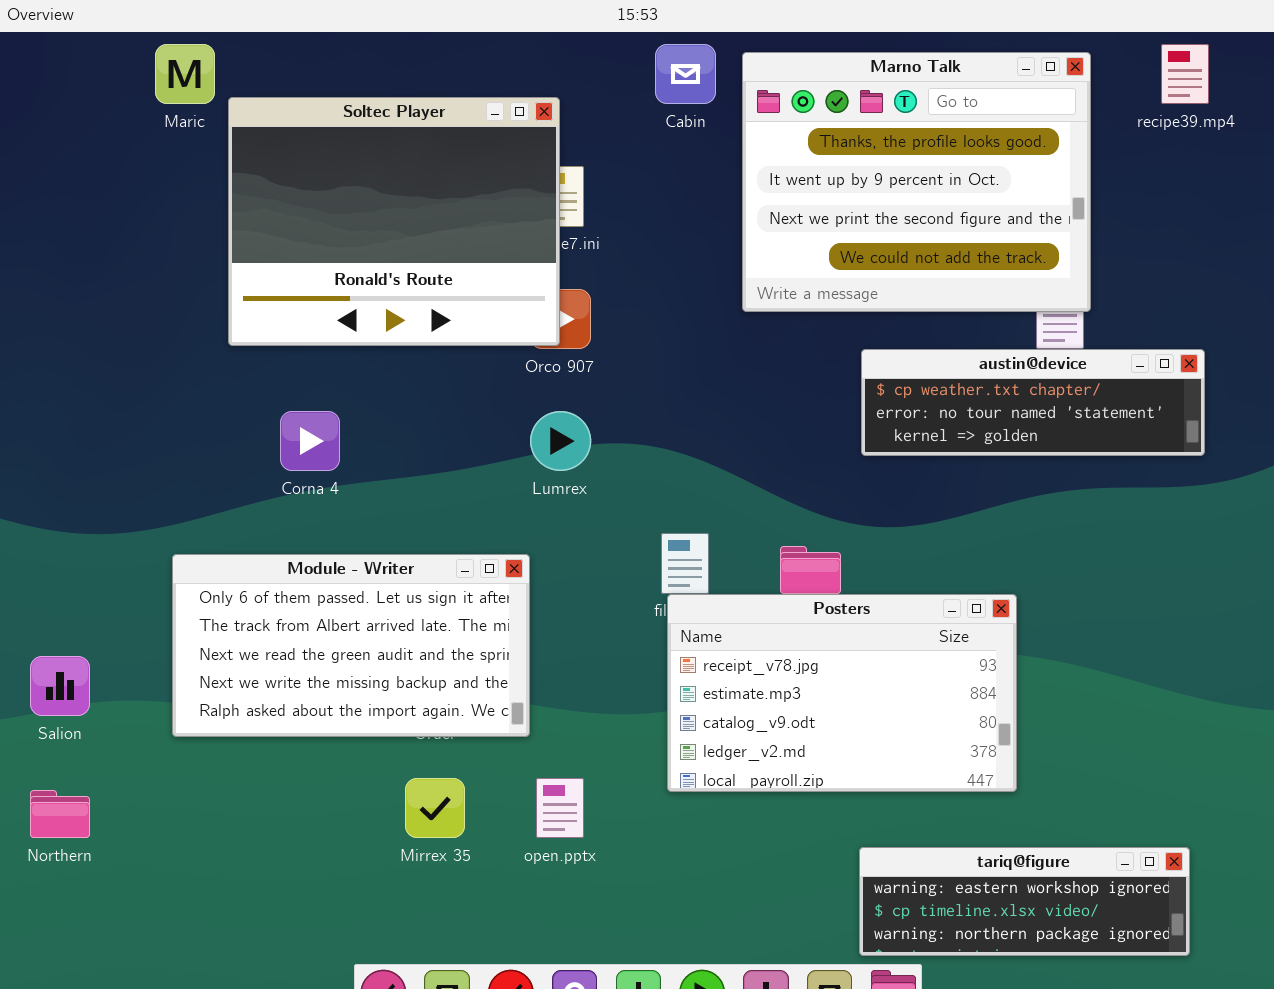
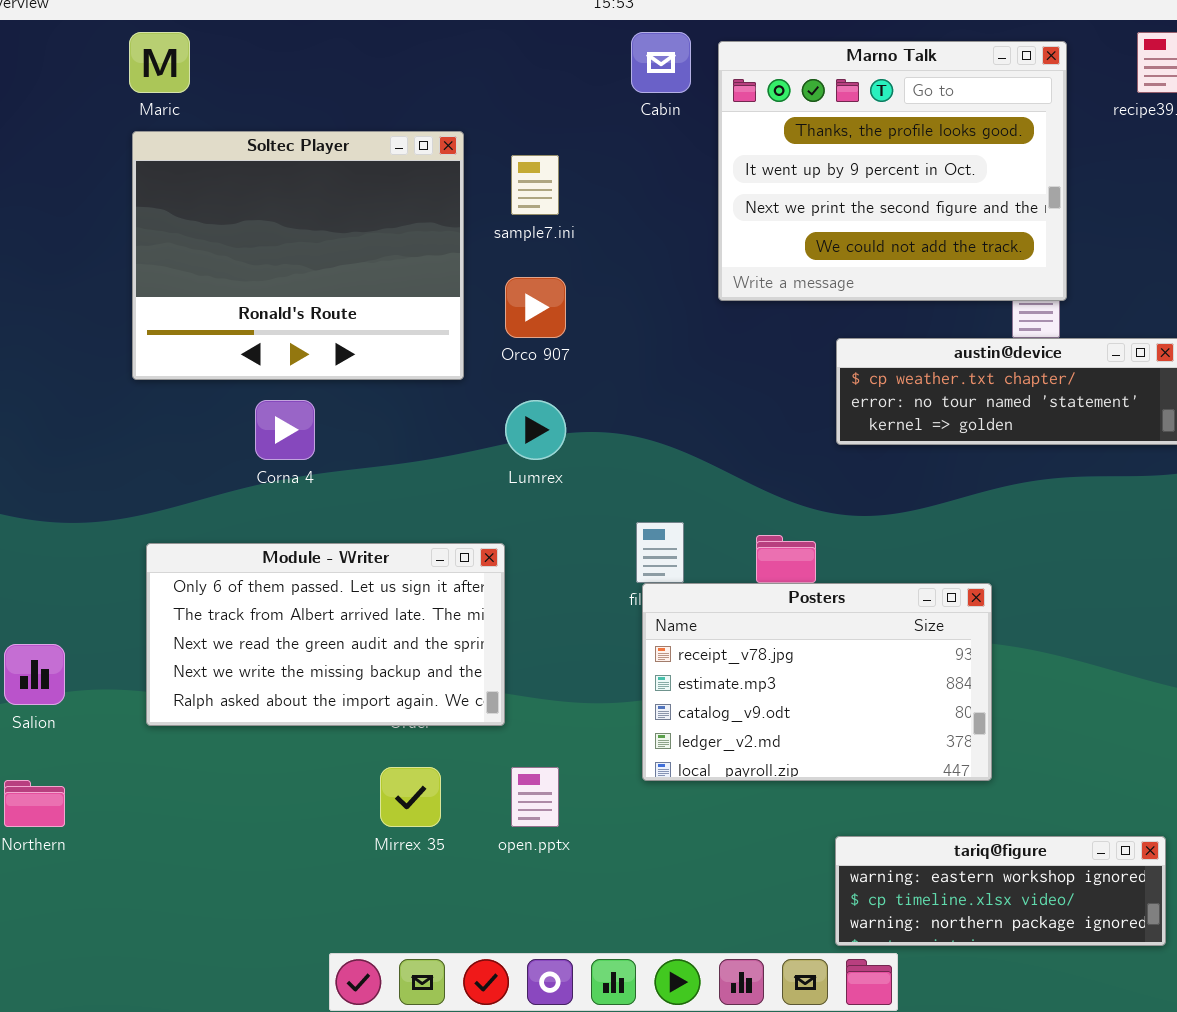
Soltec Player: [228,97,560,346] -> [132,131,464,380], moved

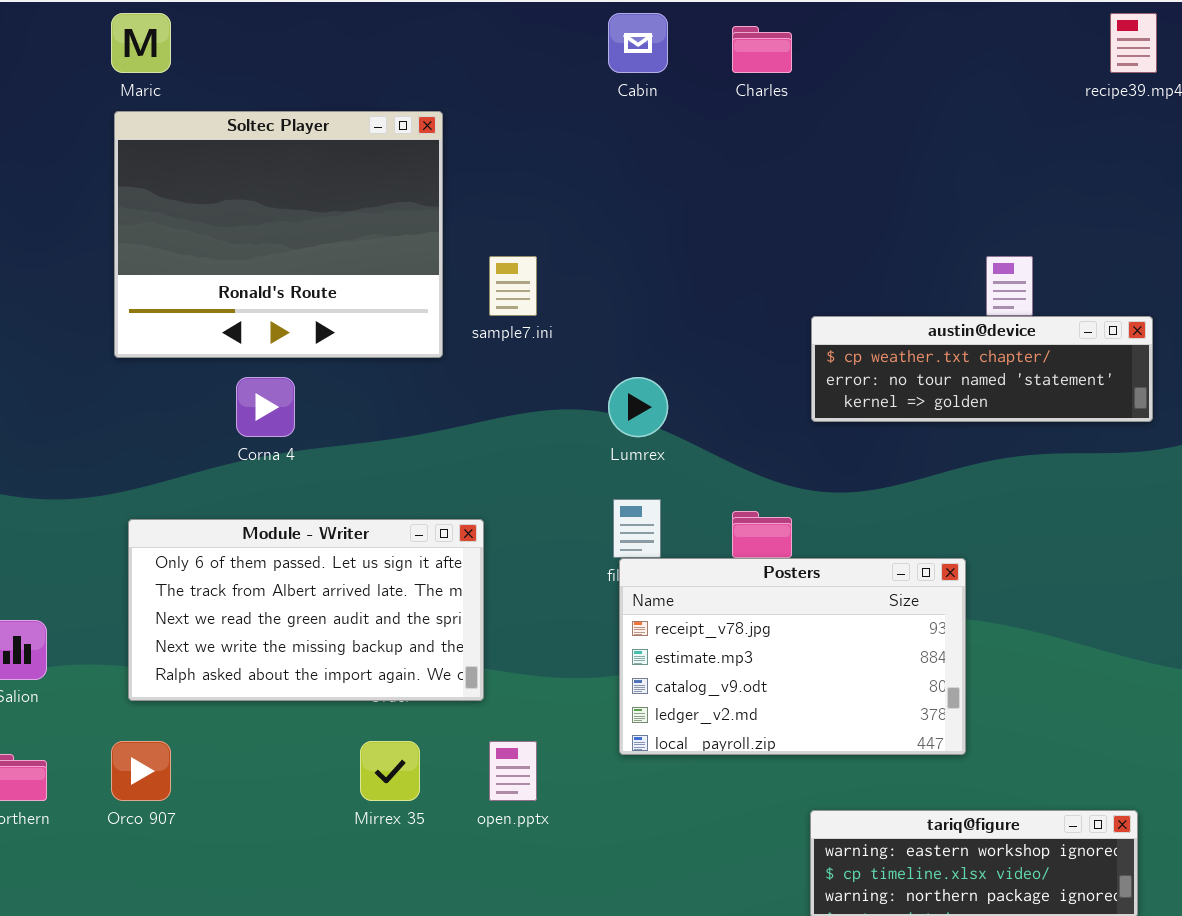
Marno Talk: [718,41,1067,301] -> none, closed
sample7.ini: [511,155,559,215] -> [489,256,537,316], moved
Orco 907: [505,277,566,338] -> [111,741,171,801], moved
Lumrex: [505,400,566,460] -> [608,377,668,437], moved

